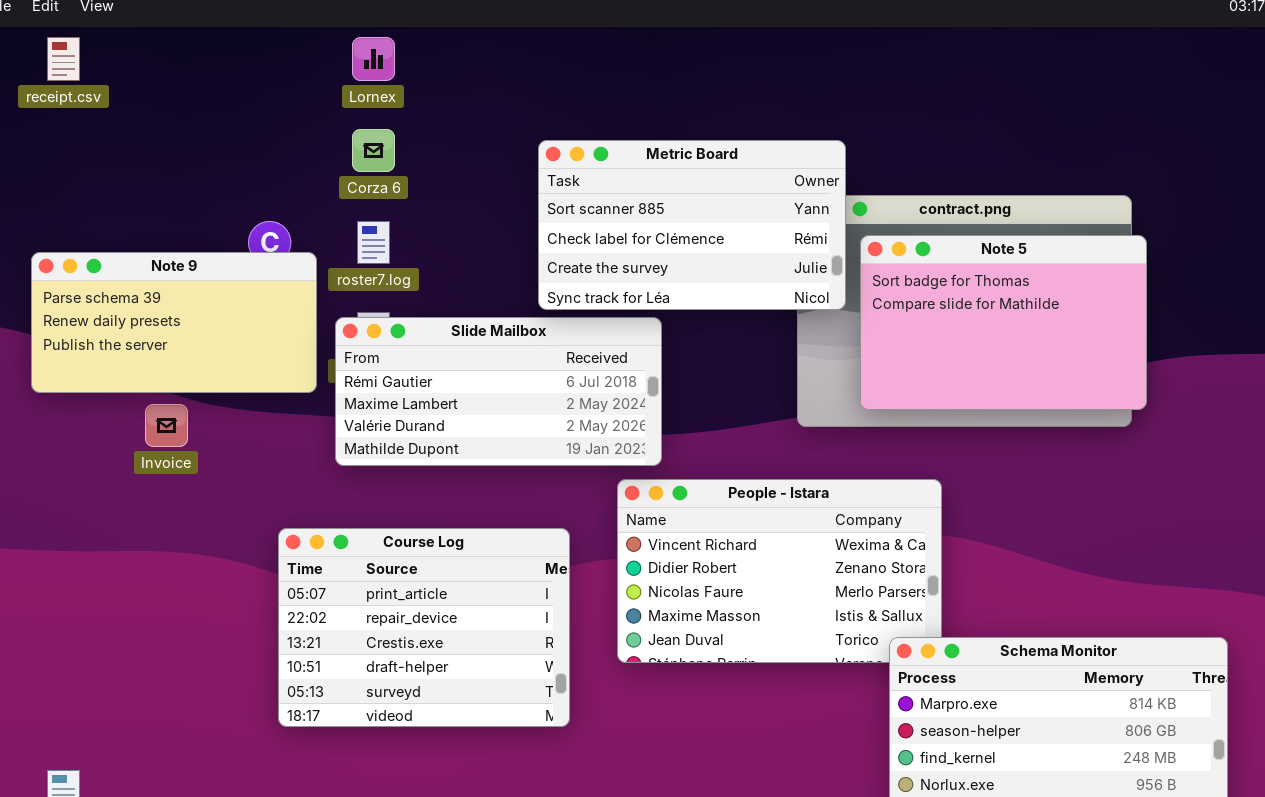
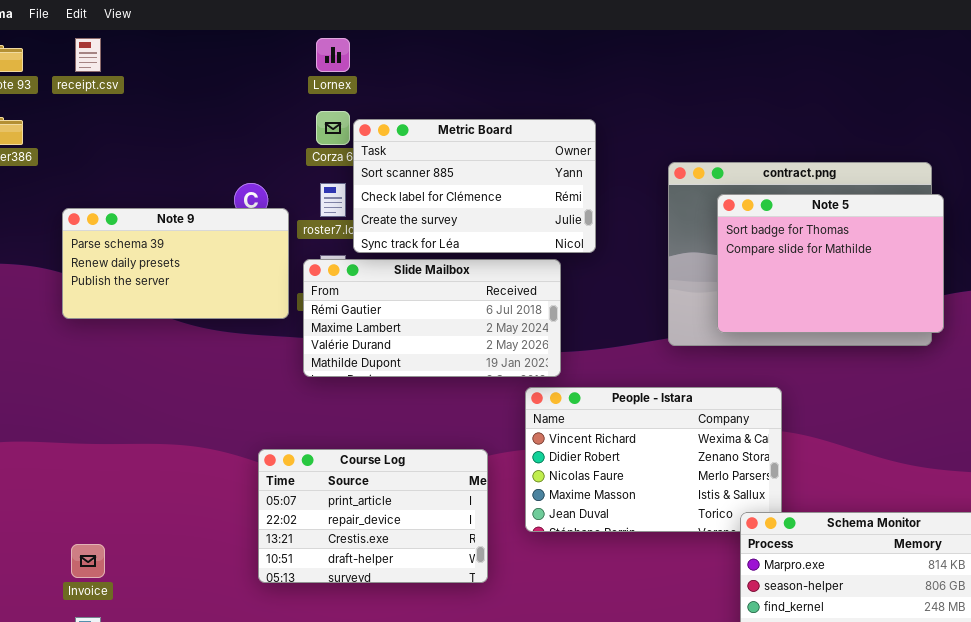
Metric Board: [538,140,846,310] -> [353,119,596,253], moved
Invoice: [145,404,188,447] -> [71,544,105,578], moved
Course Log: [278,528,570,727] -> [258,449,488,583], resized

